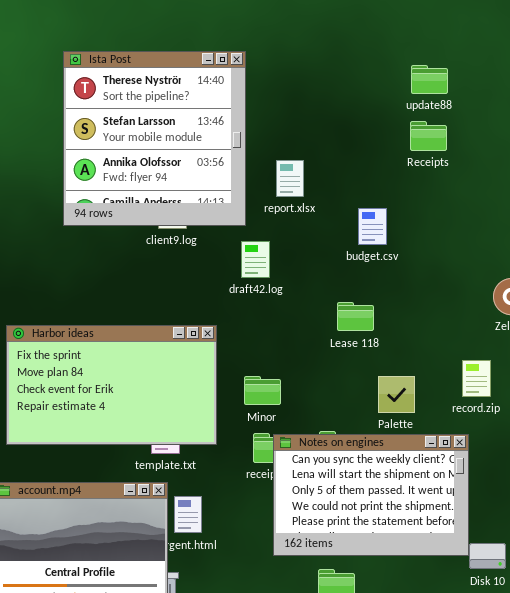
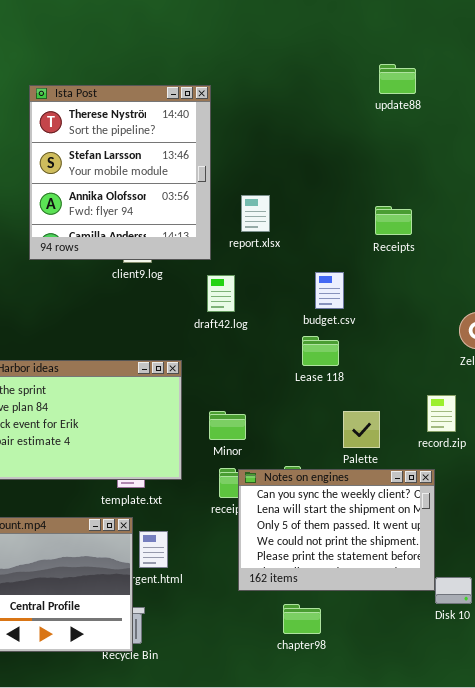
update88: [411,65,448,94] -> [379,64,416,94], moved
Receipts: [410,121,447,151] -> [375,206,412,235], moved
budget.csv: [358,208,387,245] -> [315,272,344,309], moved

